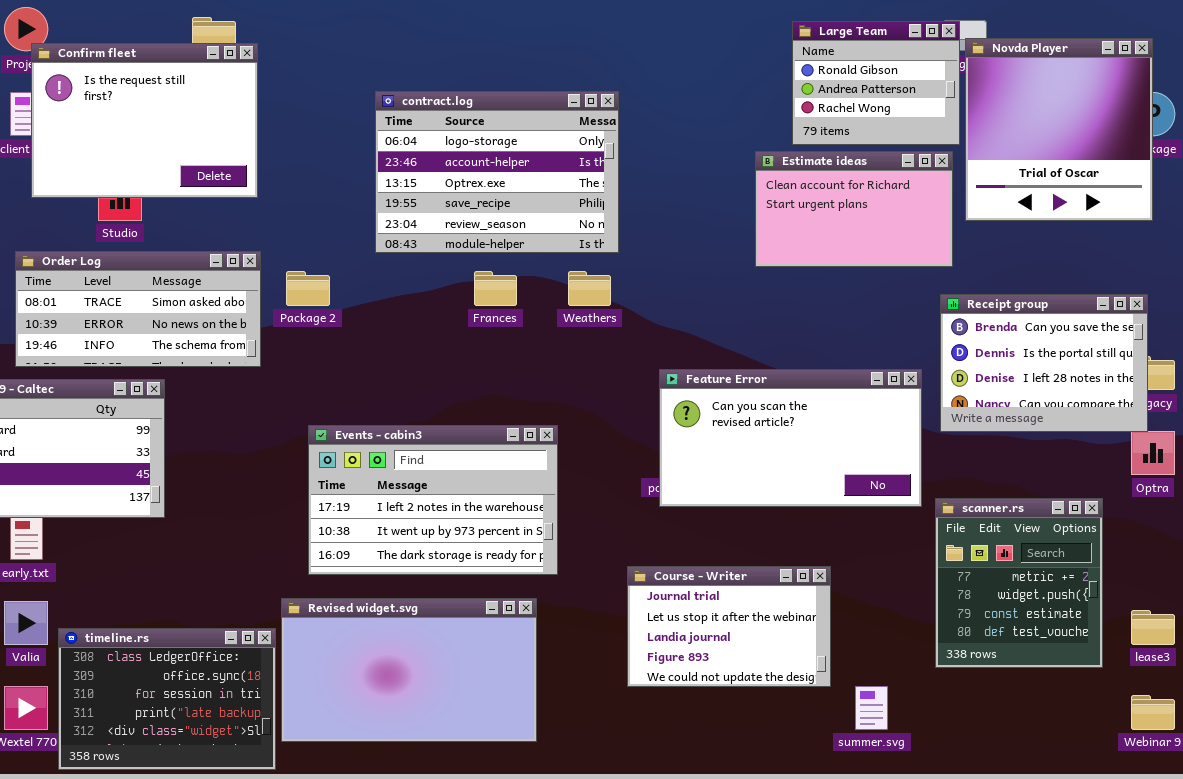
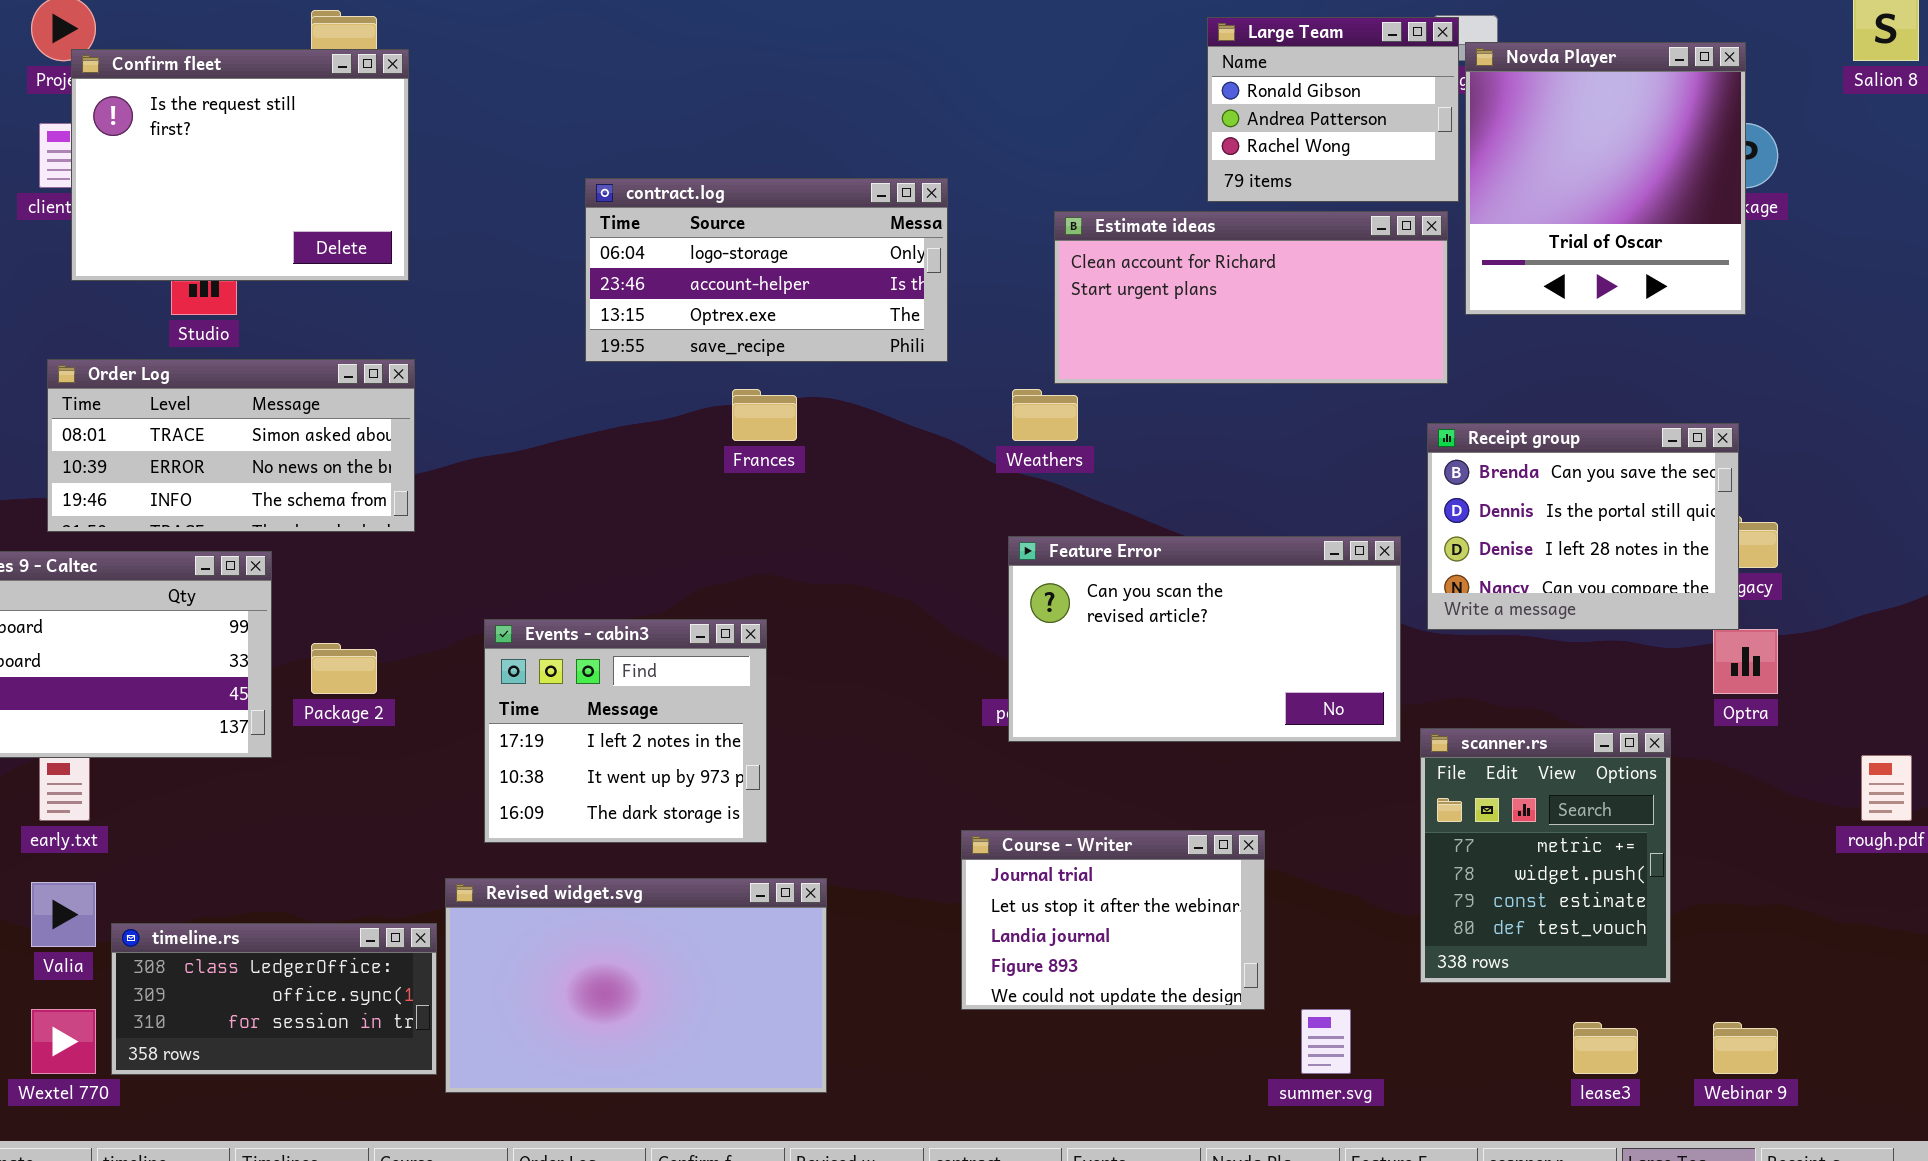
contract.log: [375,91,619,253] -> [585,178,948,362], resized
Estimate ideas: [755,151,953,267] -> [1054,211,1448,384], resized
Package 2: [286,271,330,306] -> [311,643,377,694], moved
Weathers: [568,271,611,306] -> [1012,389,1078,441], moved
Events - cabin3: [308,425,558,575] -> [484,619,767,843], resized
lease3: [1131,610,1175,645] -> [1573,1022,1638,1074], moved
timeline.rs: [58,628,276,770] -> [111,923,437,1075], resized

